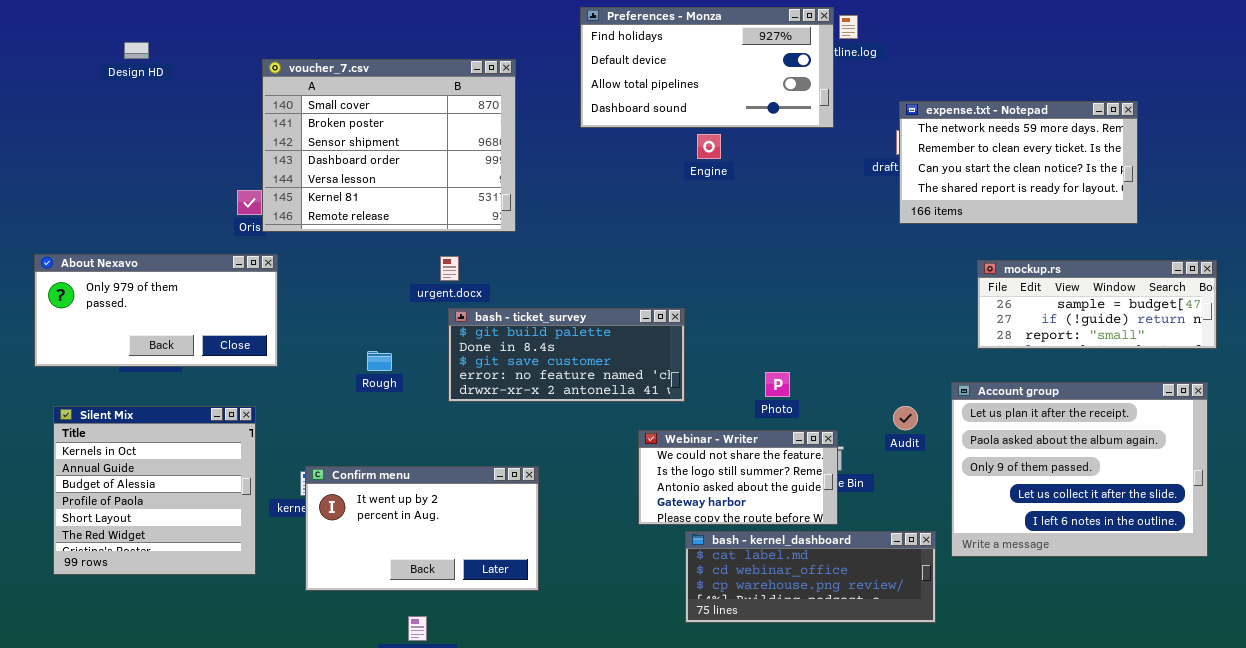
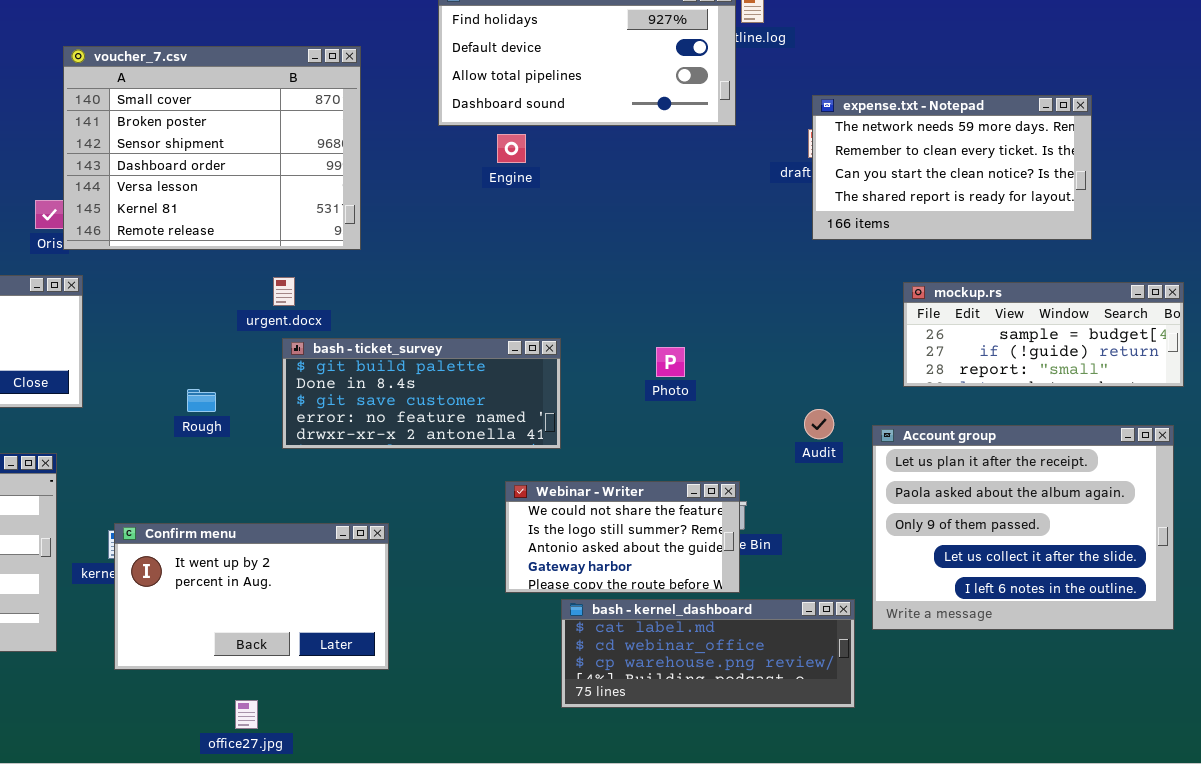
Engine: [697,134,721,159] -> [497,134,526,163], moved
Photo: [765,372,790,397] -> [656,347,685,377], moved
Audit: [893,406,918,430] -> [804,409,834,439], moved

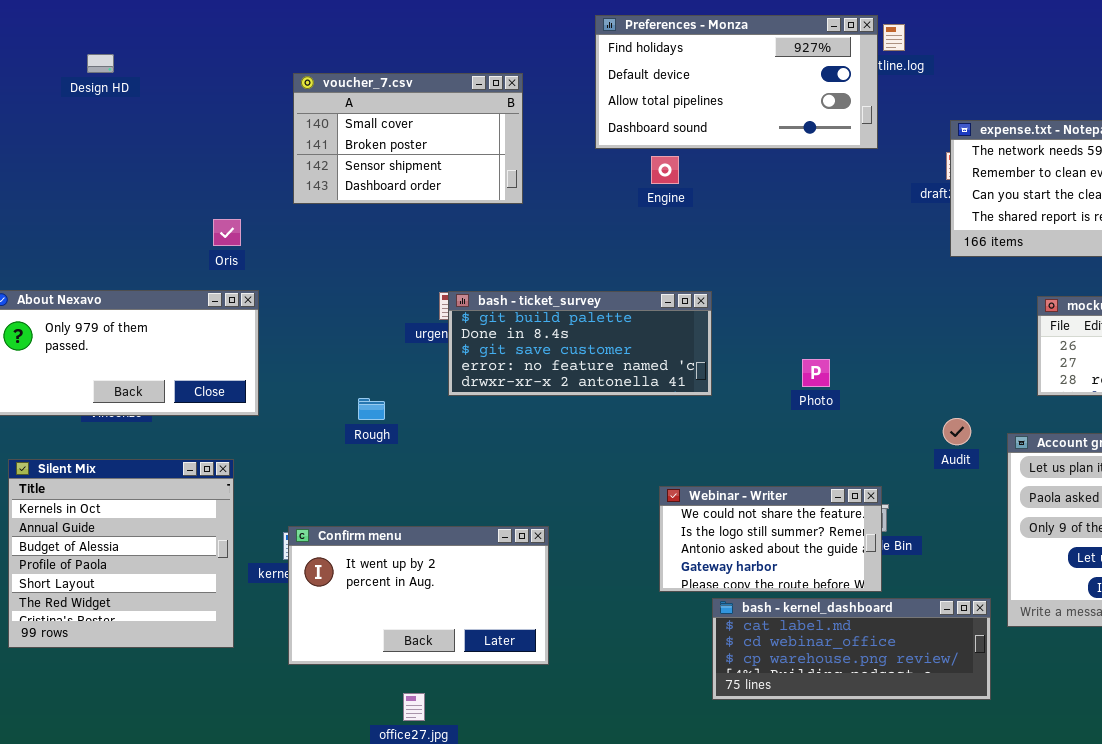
voucher_7.csv: [63,46,361,250] -> [293,73,523,204], resized
bash - ticket_survey: [282,338,561,449] -> [448,291,712,396], moved

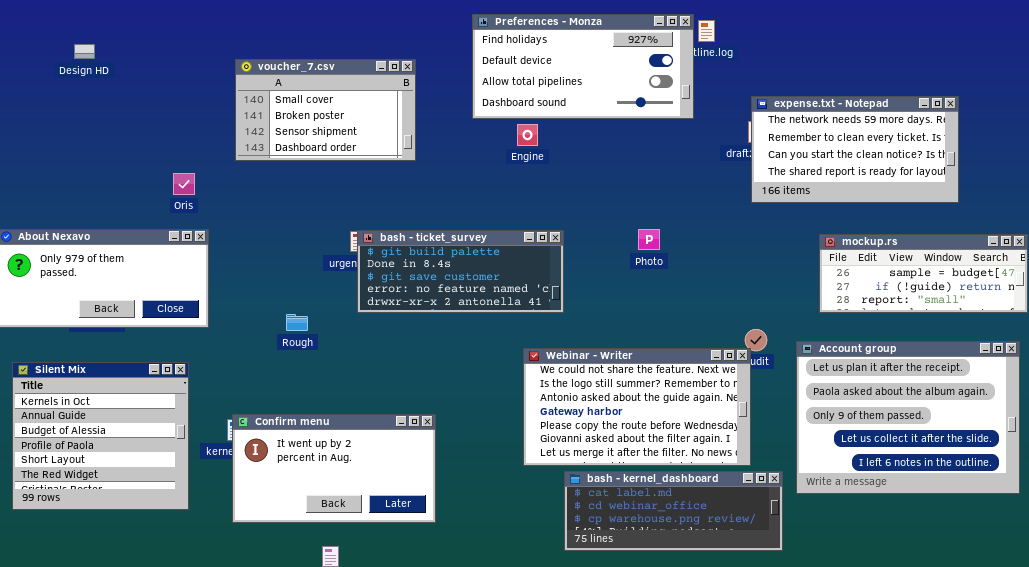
Photo: [802,359,830,387] -> [638,229,660,250], moved
Webinar - Writer: [659,486,882,592] -> [523,348,751,466], resized

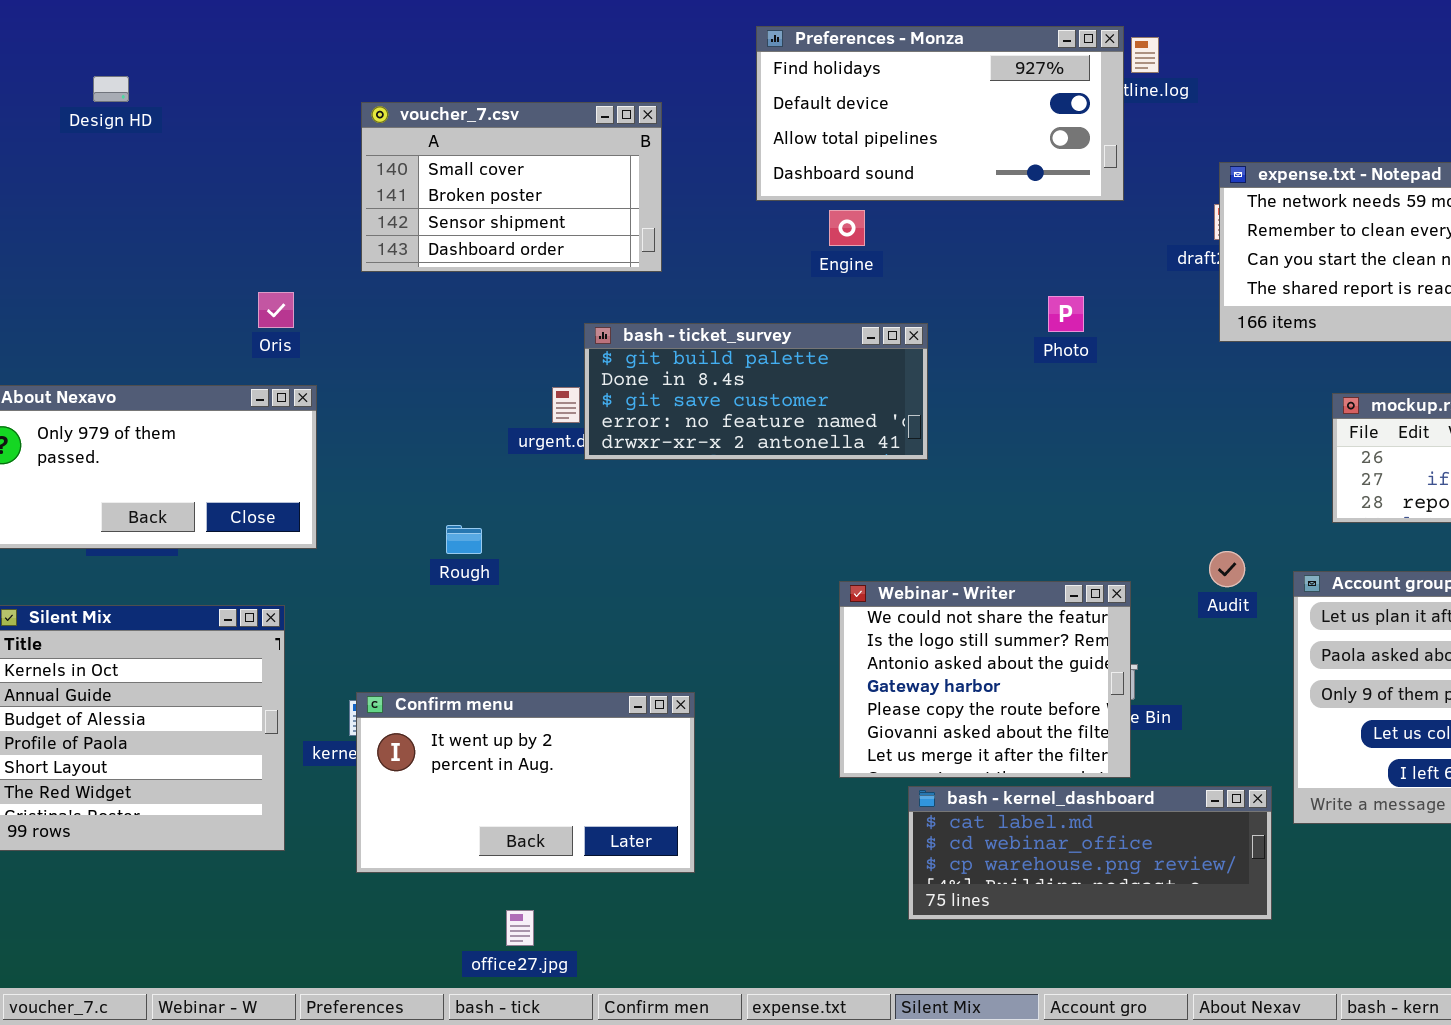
Photo: [638,229,660,250] -> [1048,296,1084,332], moved
bash - ticket_survey: [357,230,564,313] -> [584,323,928,460], moved
Webinar - Writer: [523,348,751,466] -> [839,581,1131,778], resized

